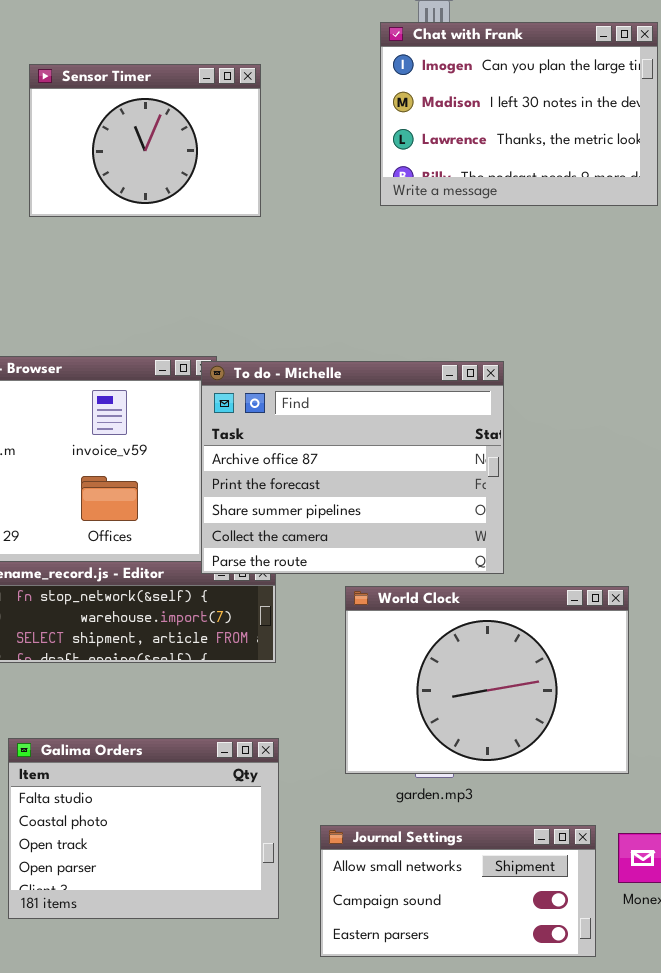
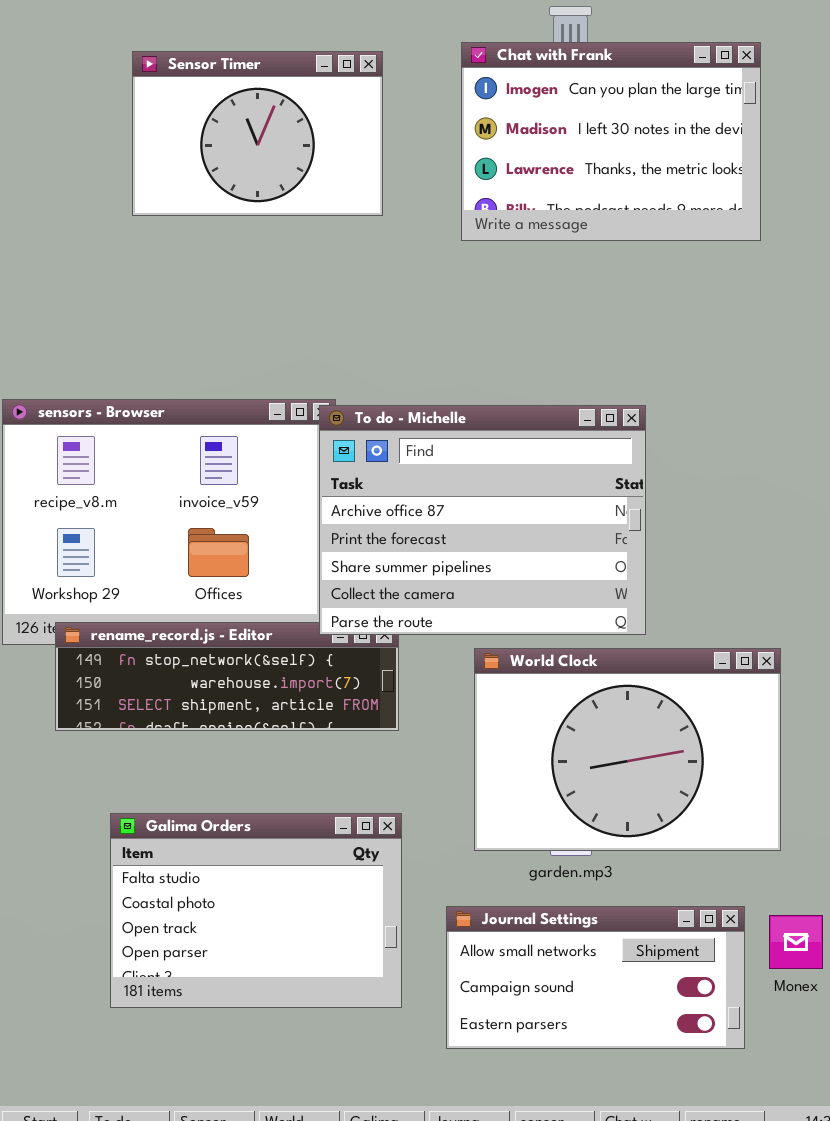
Chat with Frank: [380,22,658,206] -> [461,42,761,241], moved
Sensor Timer: [29,64,261,217] -> [132,51,383,216], moved

